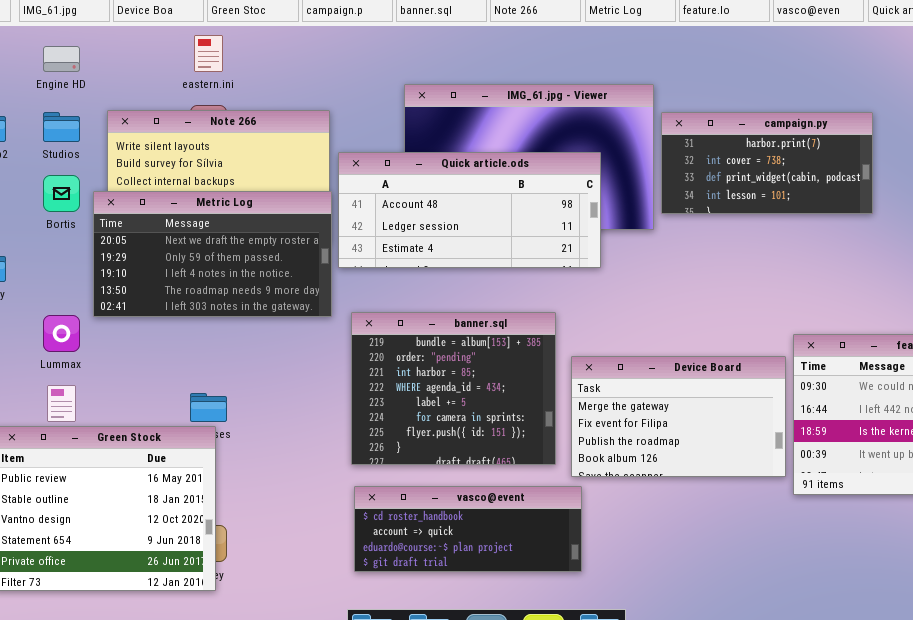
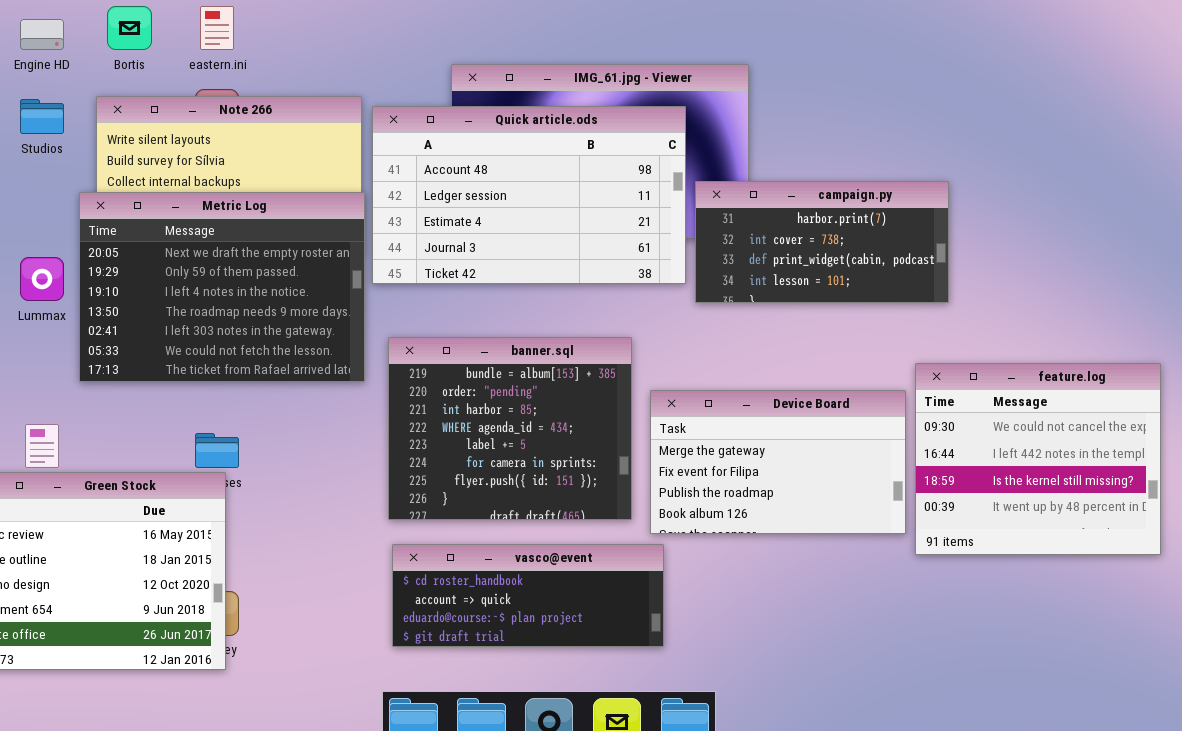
campaign.py: [661,112,873,214] -> [695,181,949,303], moved
Quick article.ods: [338,152,601,268] -> [372,106,686,284], resized
Bortis: [43,175,80,212] -> [107,6,152,50], moved
Metric Log: [93,191,332,317] -> [79,192,365,382], resized
Lummax: [43,315,80,352] -> [20,257,64,301], moved

